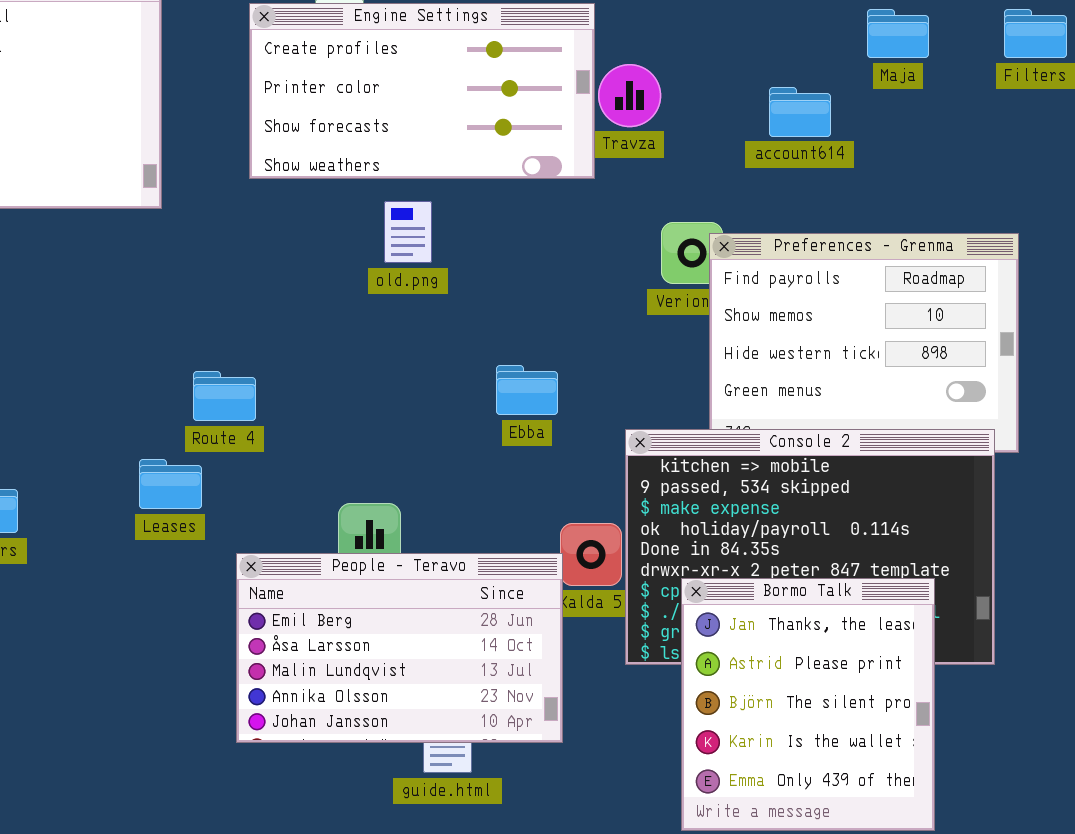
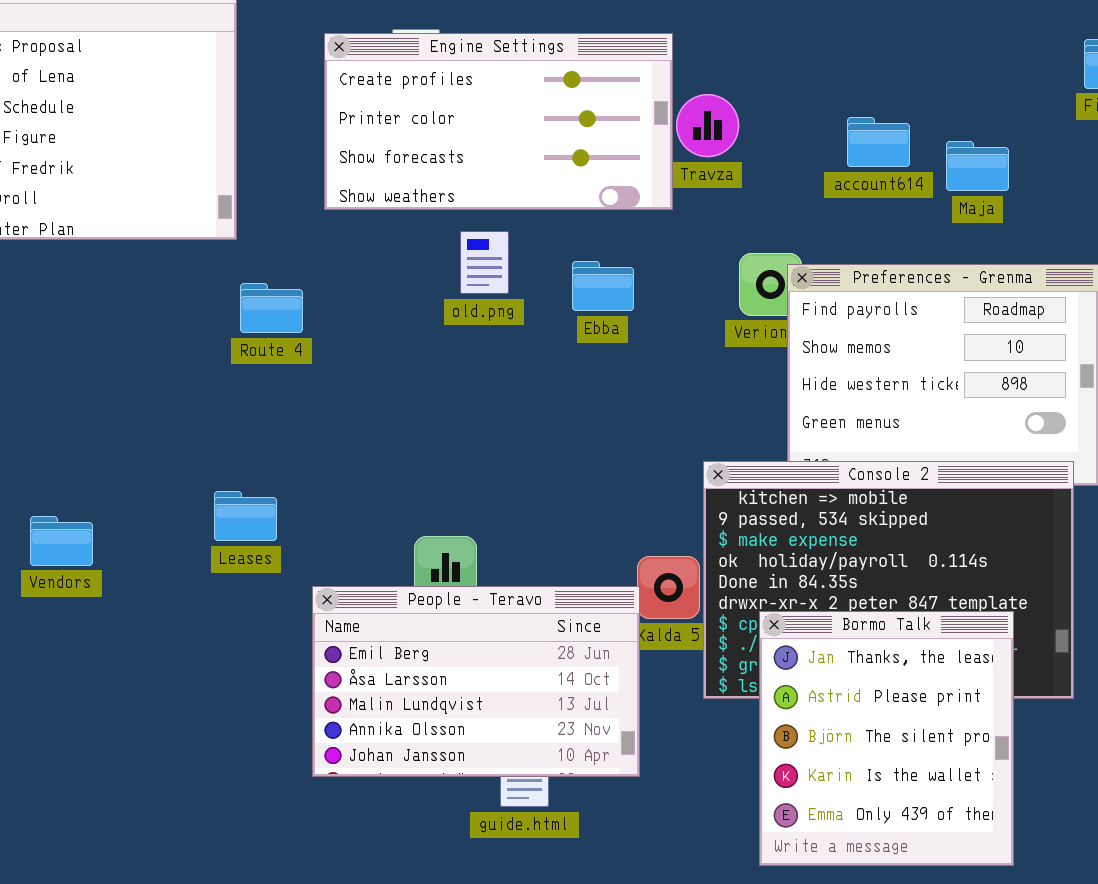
Maja: [867,9,929,58] -> [946,141,1009,191], moved
Ebba: [496,365,558,415] -> [572,261,634,311], moved
Route 4: [193,371,256,421] -> [240,283,303,333], moved

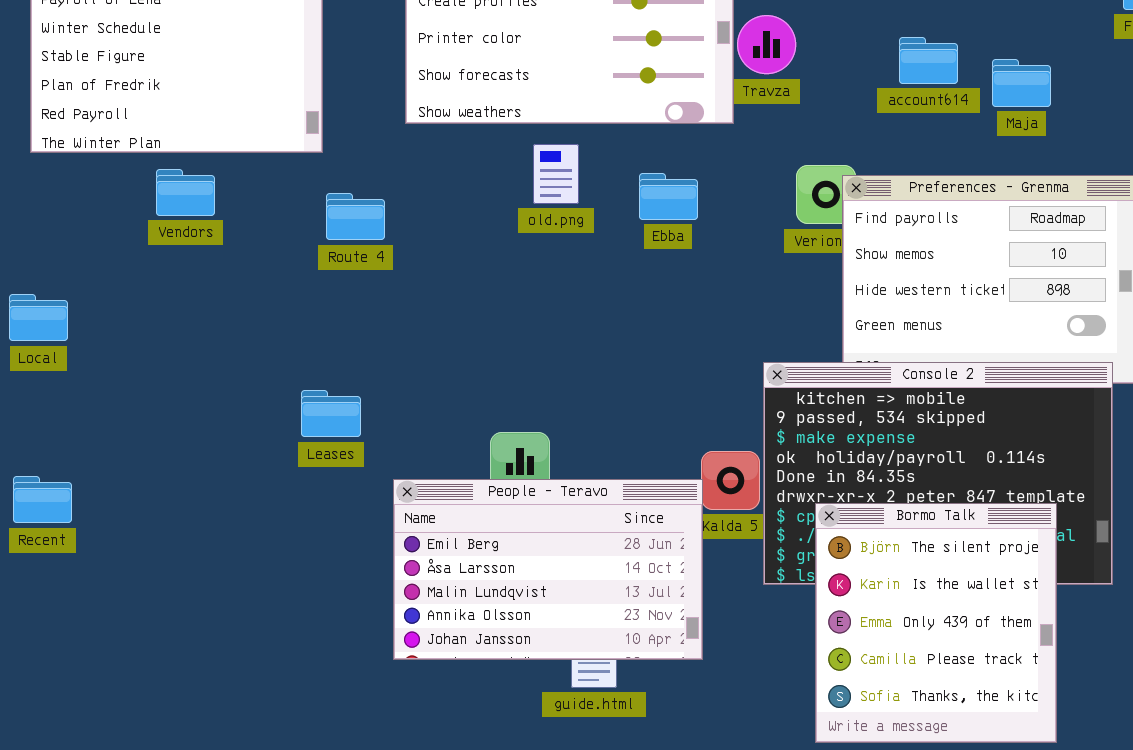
Vendors: [30,516,93,566] -> [156,169,215,216], moved
Bormo Talk: [759,611,1014,866] -> [815,503,1057,743], scrolled down 2 rows

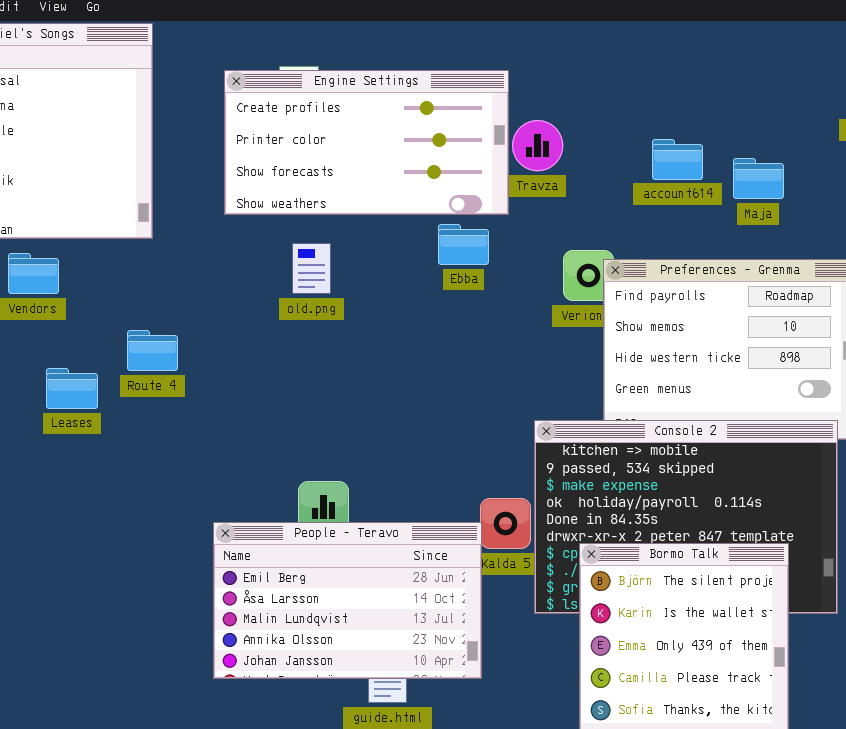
old.png: [533,144,579,204] -> [292,243,331,294], moved
Ebba: [639,173,698,220] -> [438,224,489,265], moved
Route 4: [326,193,385,240] -> [127,330,178,371], moved
Leases: [301,390,361,437] -> [46,368,98,409], moved

